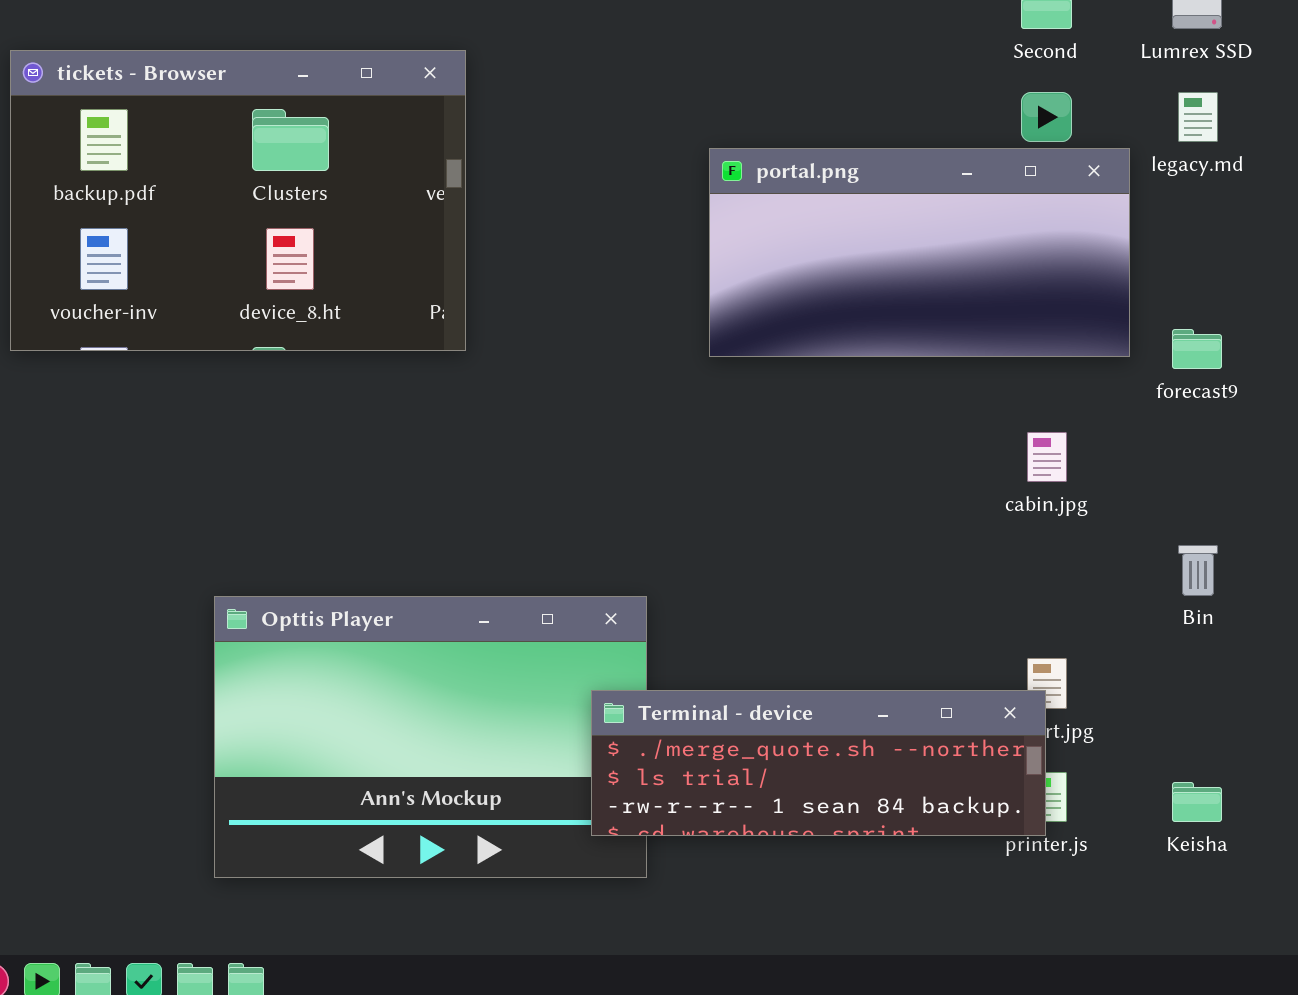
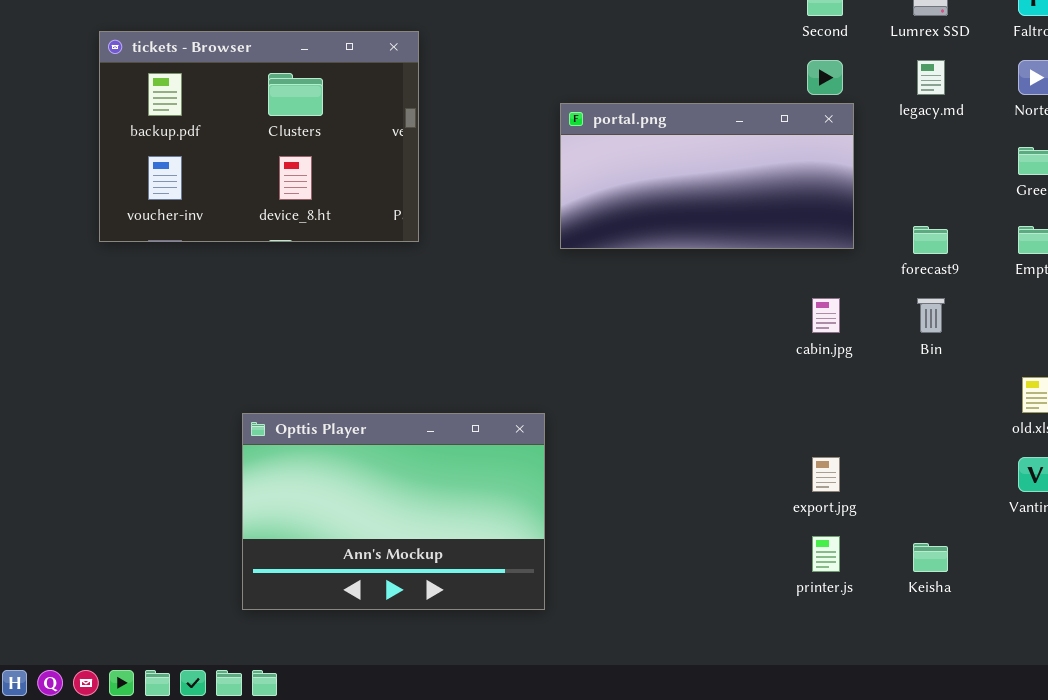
portal.png: [709,148,1130,357] -> [560,103,854,249], moved
Bin: [1178,545,1218,596] -> [917,298,945,333], moved
Terminal - device: [591,690,1046,836] -> none, closed

